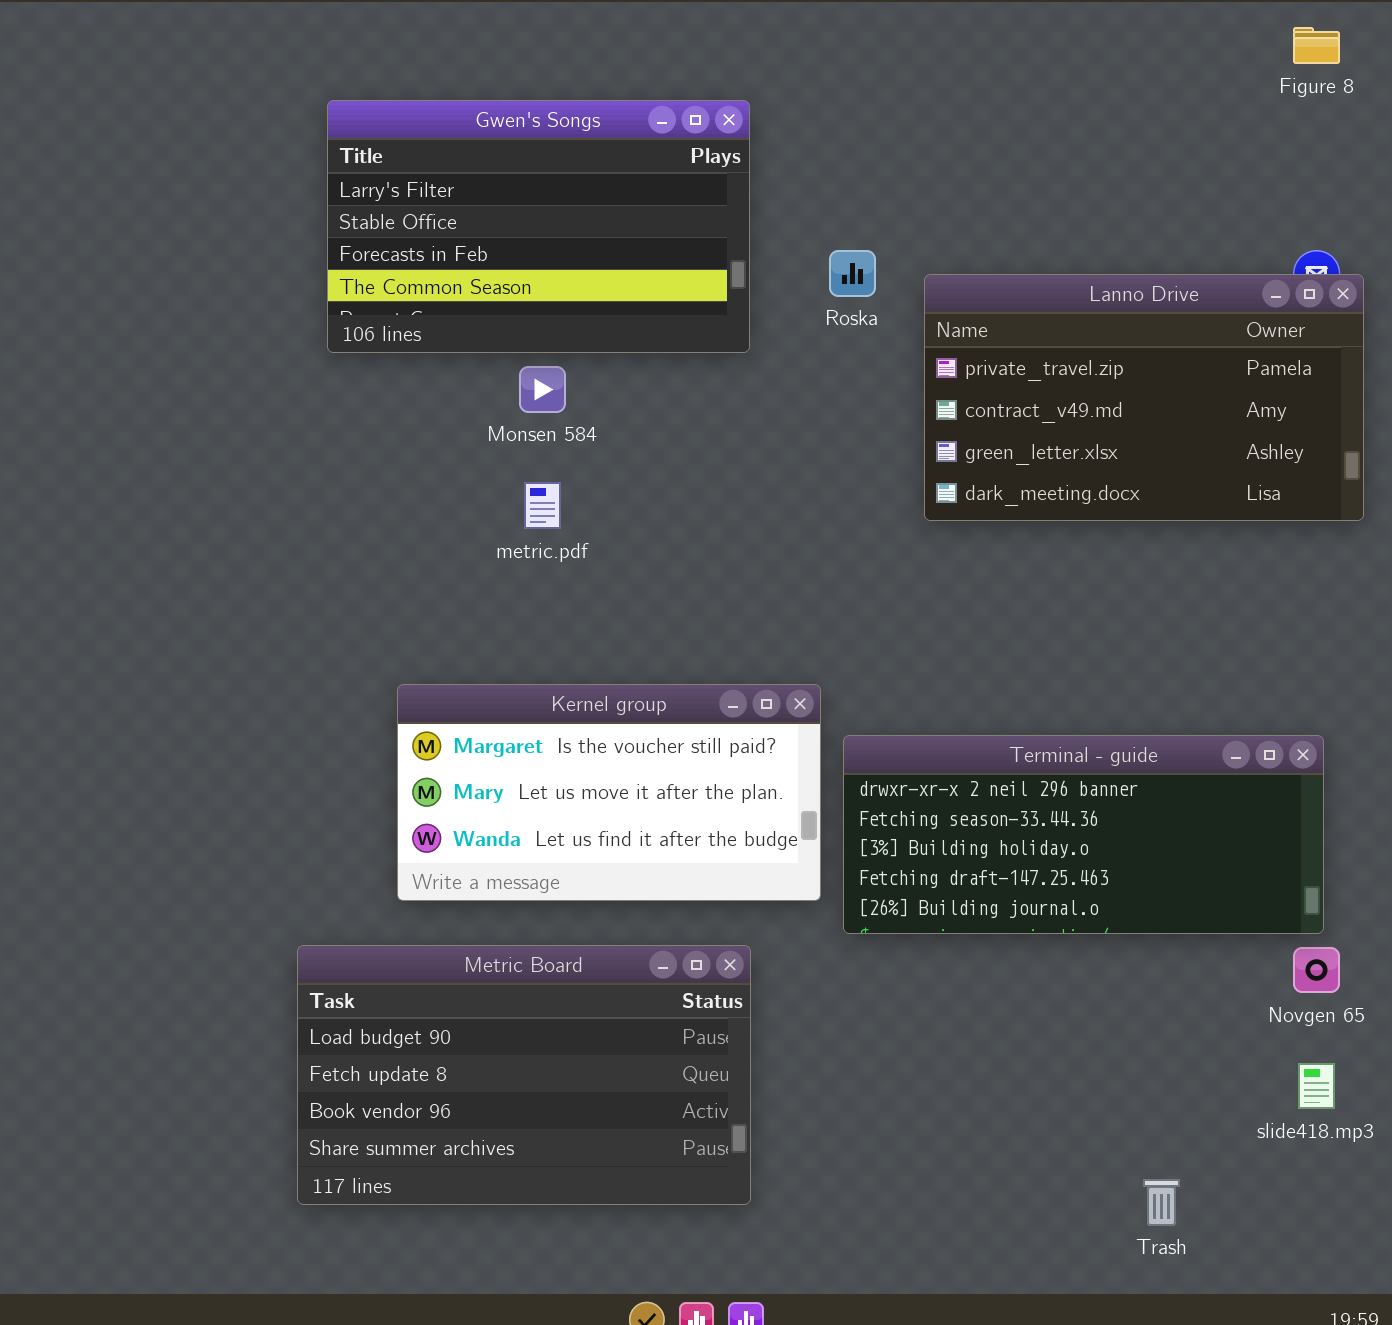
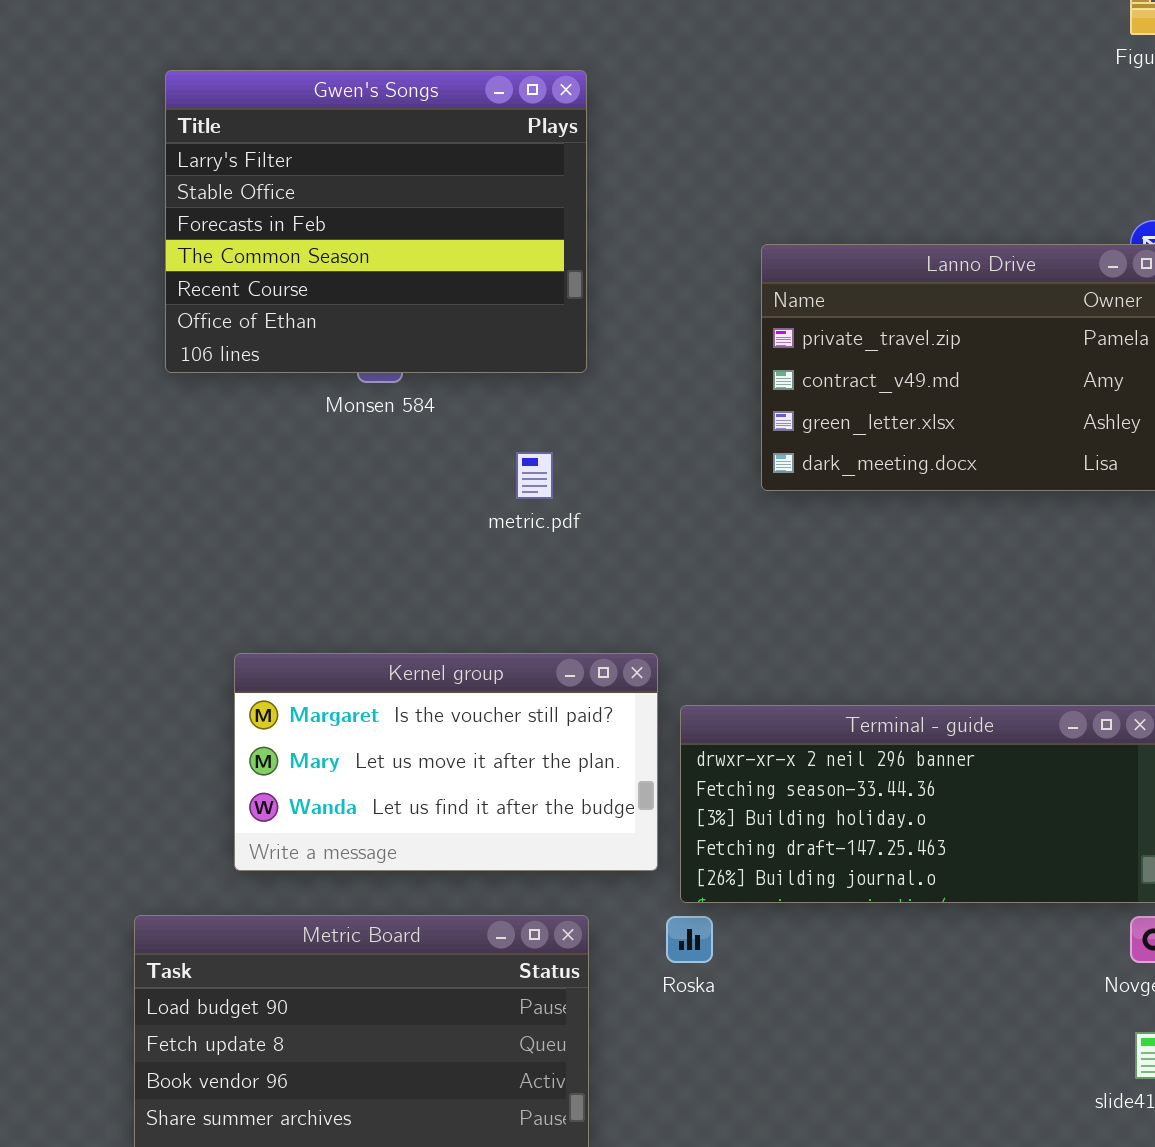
Gwen's Songs: [327,100,750,353] -> [165,70,587,373], resized
Roska: [829,250,876,297] -> [666,916,713,963], moved
metric.pdf: [524,482,561,529] -> [516,452,553,499], moved

